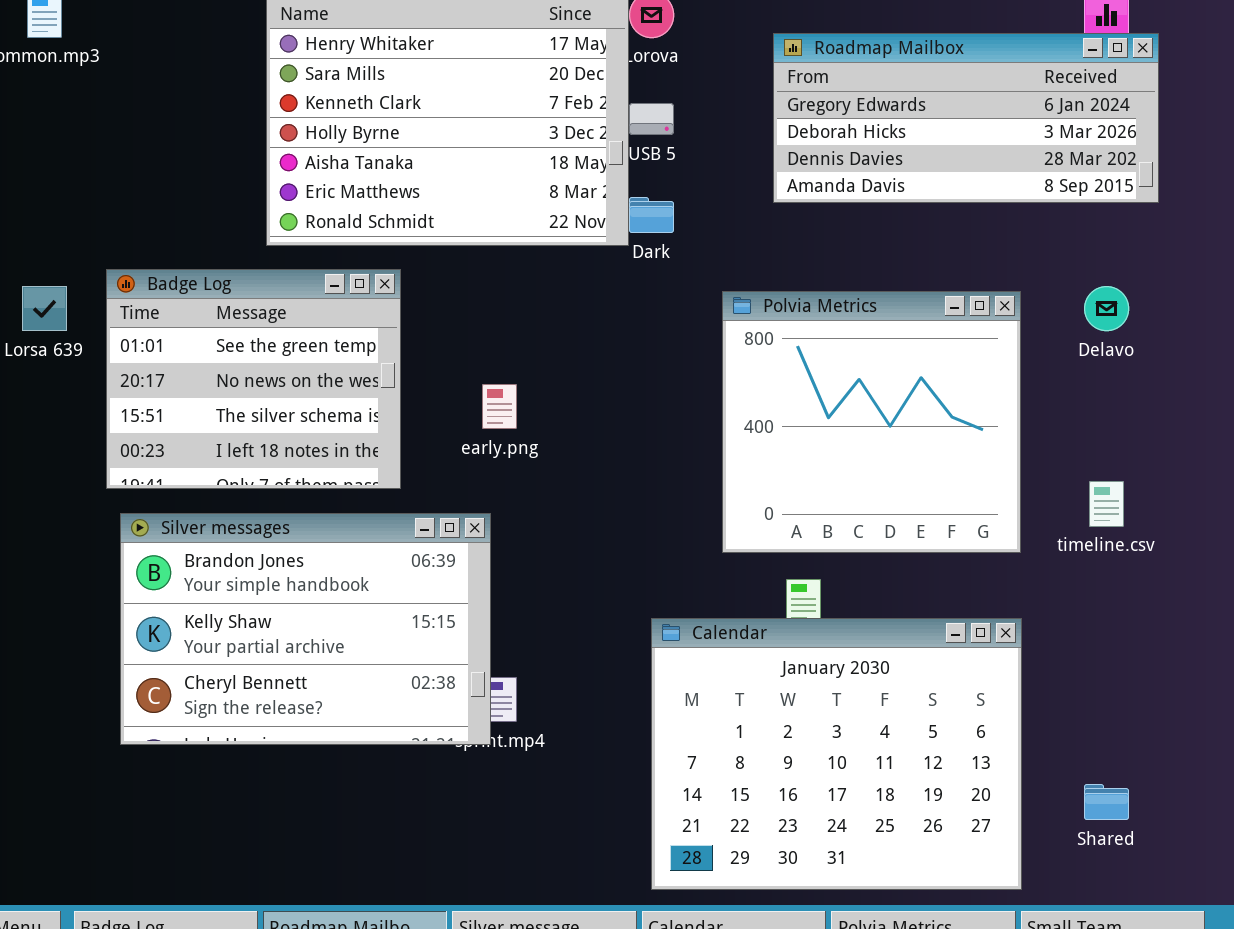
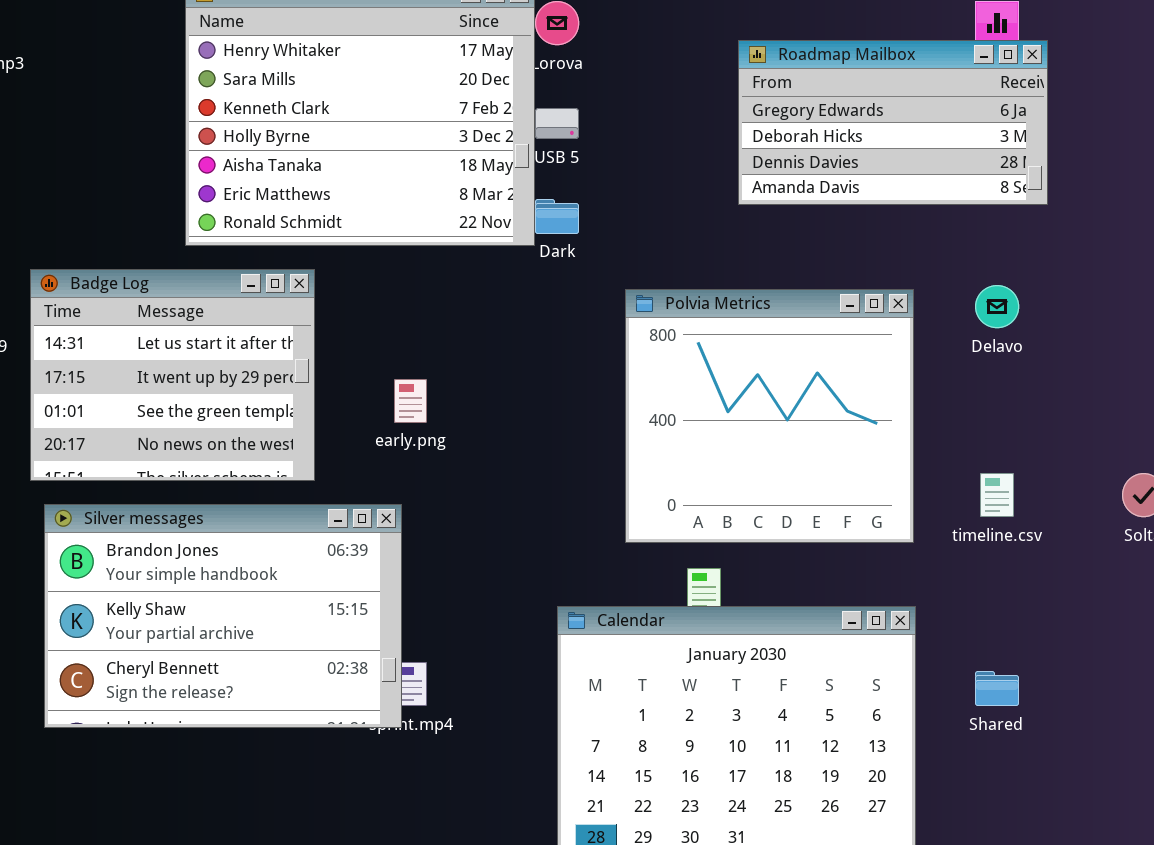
Roadmap Mailbox: [773,33,1159,203] -> [738,40,1048,205], resized
Badge Log: [106,269,401,489] -> [30,269,315,481], scrolled up 2 rows
Shared: [1084,784,1129,820] -> [975,671,1019,706], moved

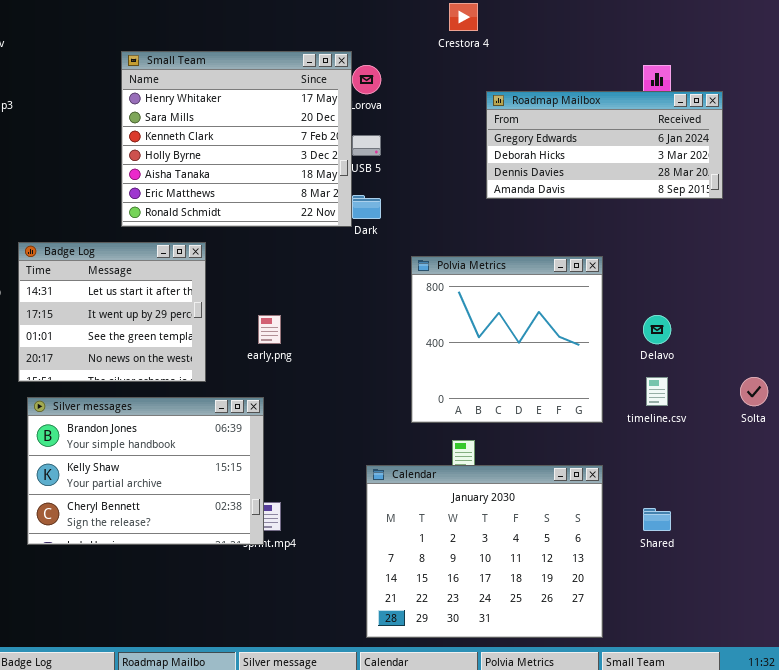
Roadmap Mailbox: [738,40,1048,205] -> [486,91,723,199], resized
Delavo: [975,285,1019,328] -> [643,315,671,344], moved

